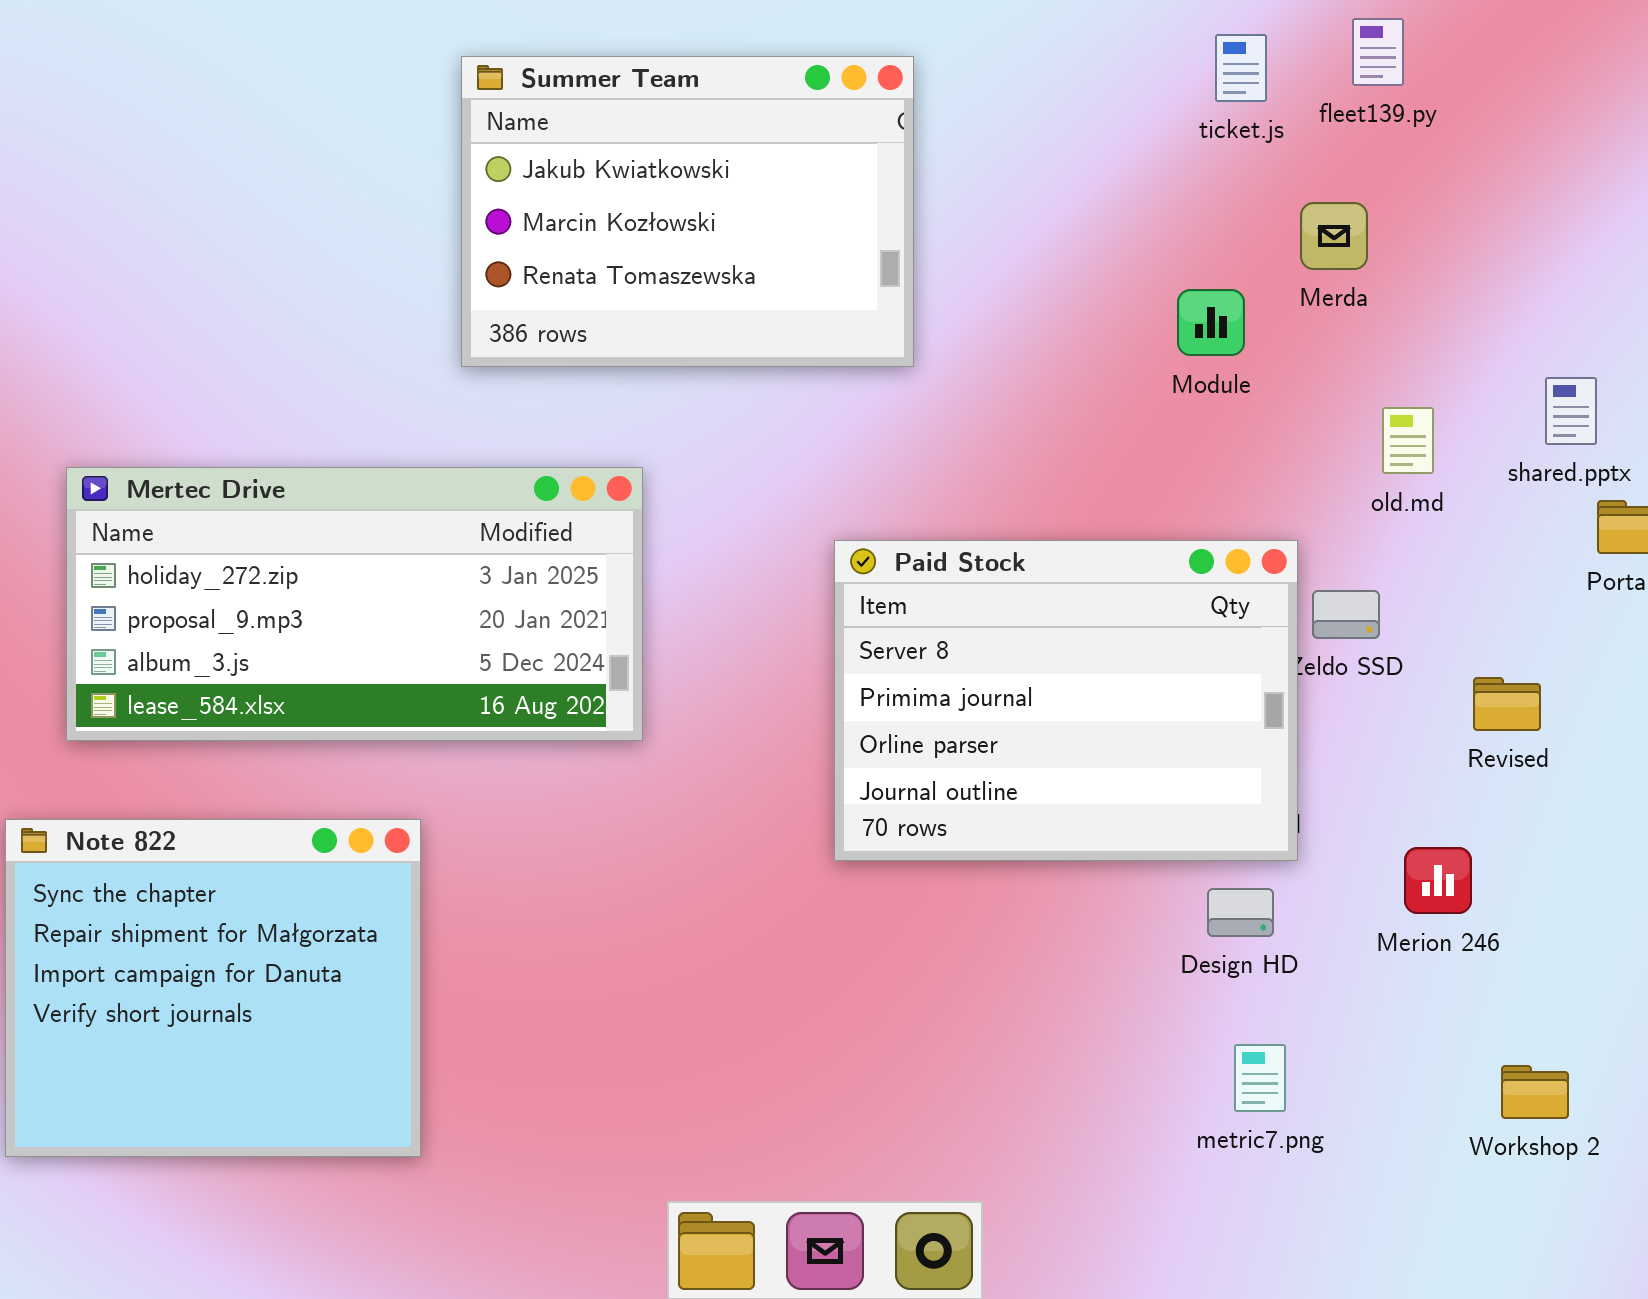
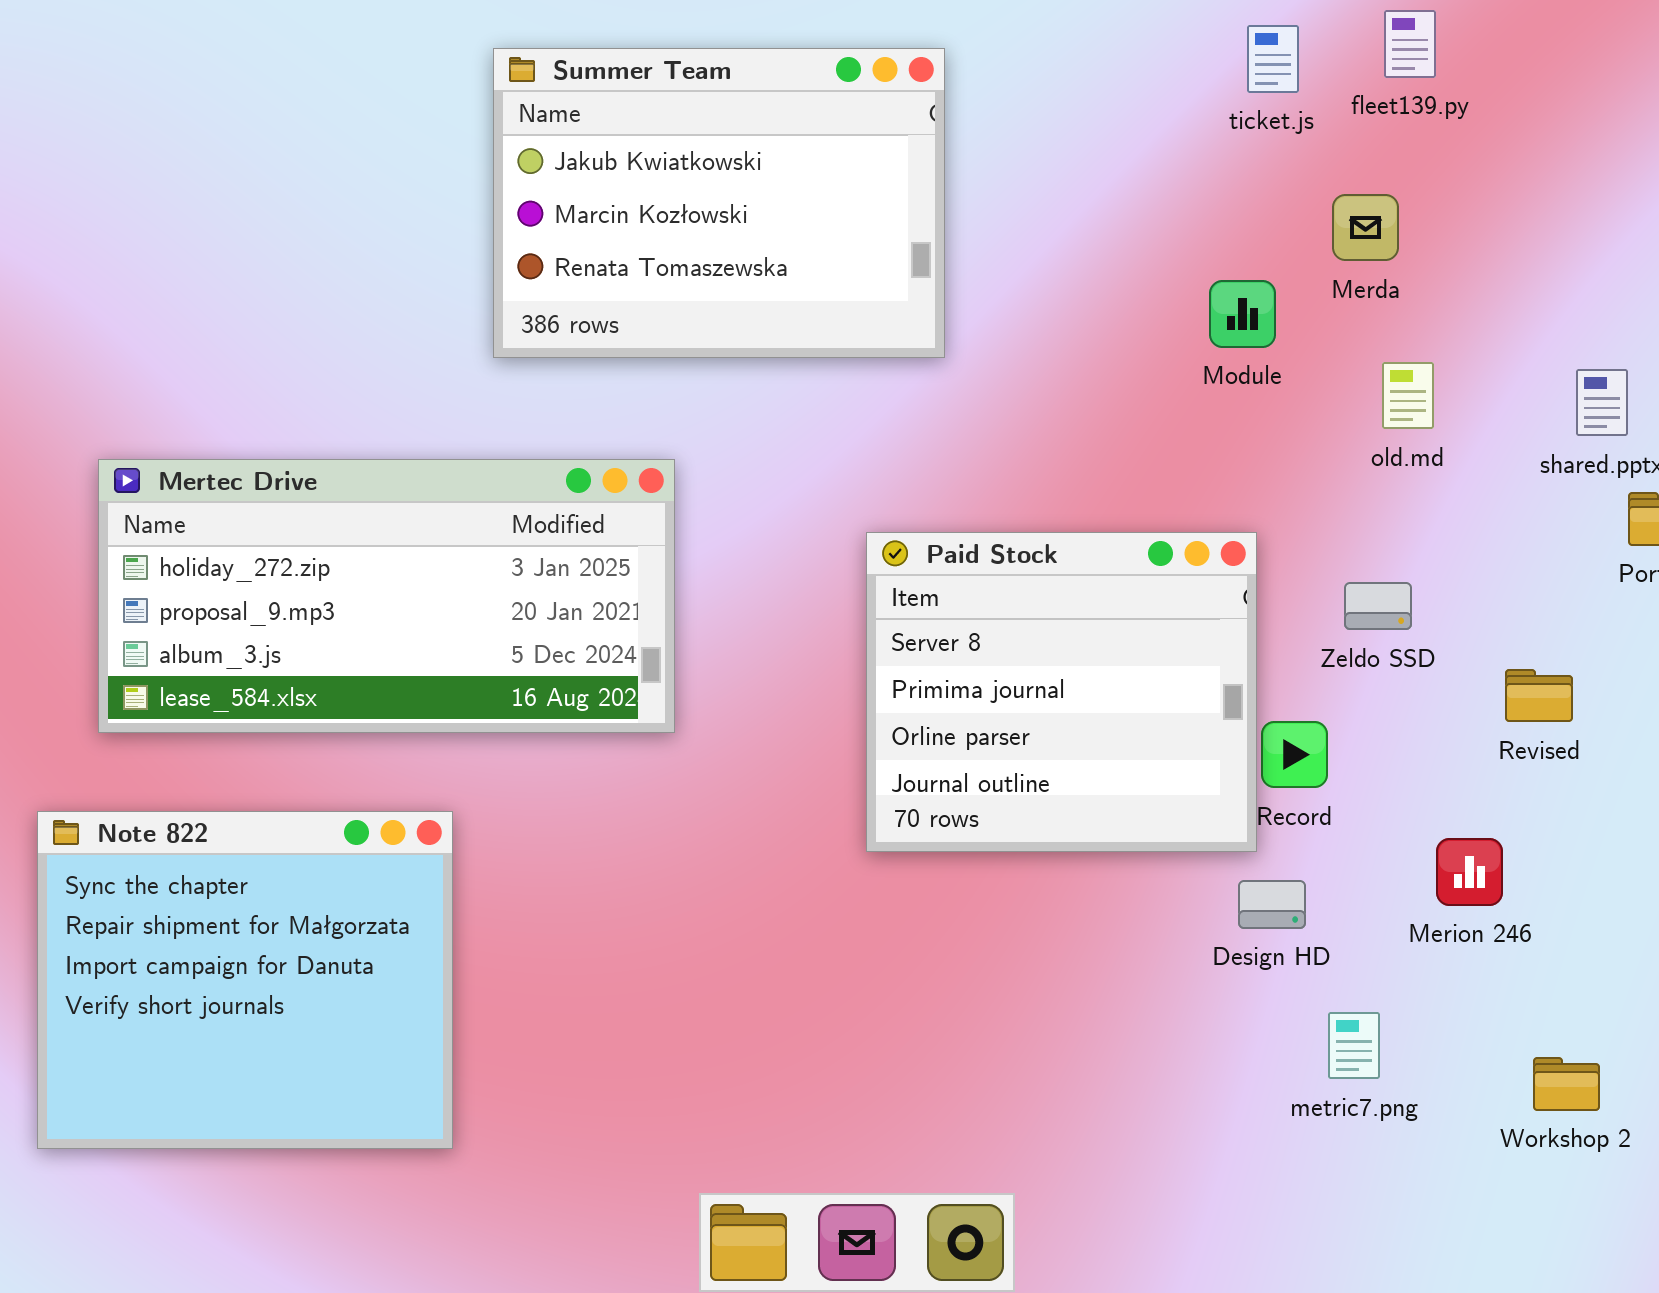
old.md: [1382,407,1434,474] -> [1382,362,1434,429], moved
Paid Stock: [834,540,1298,861] -> [866,532,1257,852], resized
metric7.png: [1234,1044,1286,1112] -> [1328,1012,1380,1079], moved

